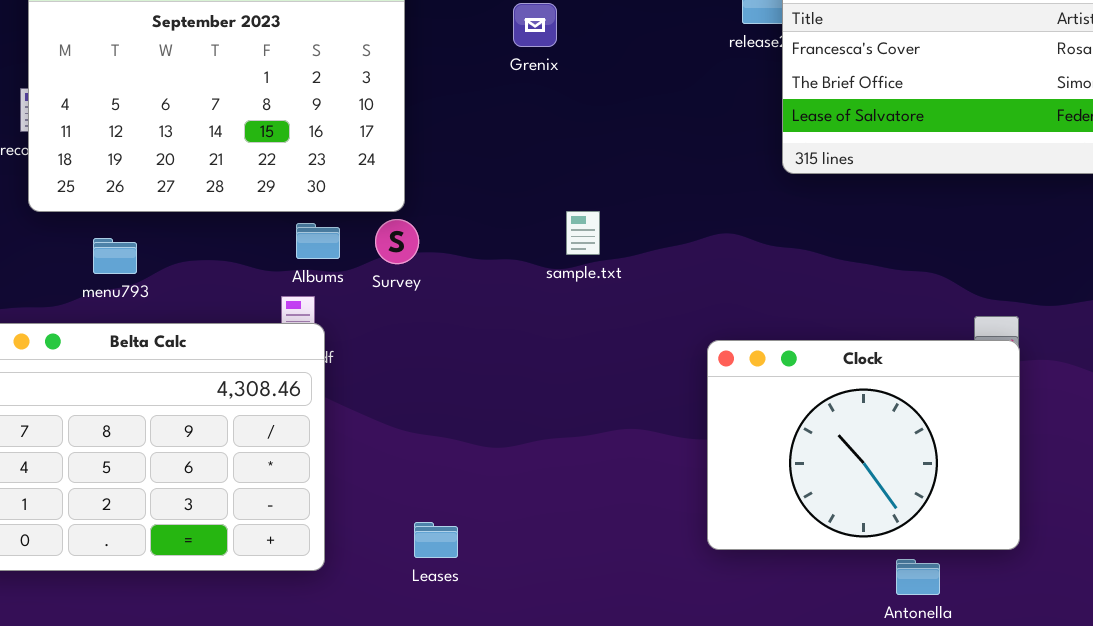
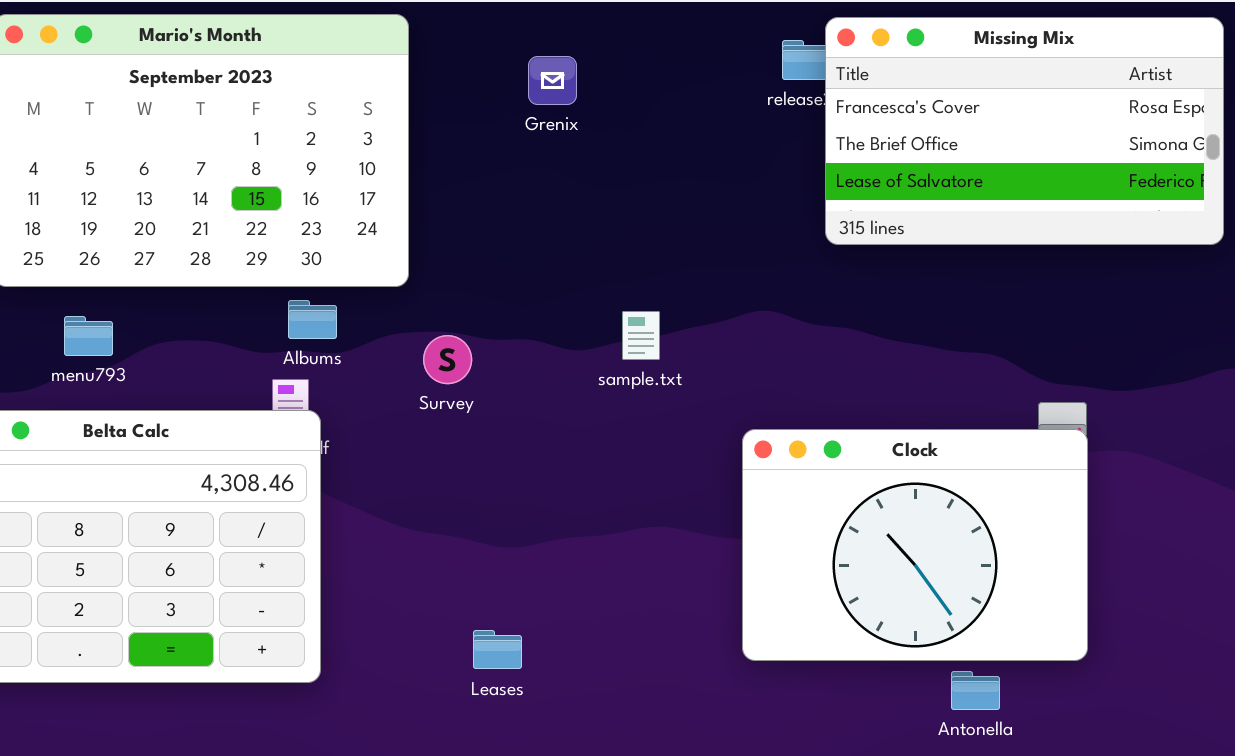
sample.txt: [566,211,600,255] -> [622,311,660,360], moved
Survey: [375,219,419,264] -> [423,335,472,384], moved
Leases: [414,522,458,558] -> [473,630,522,669], moved

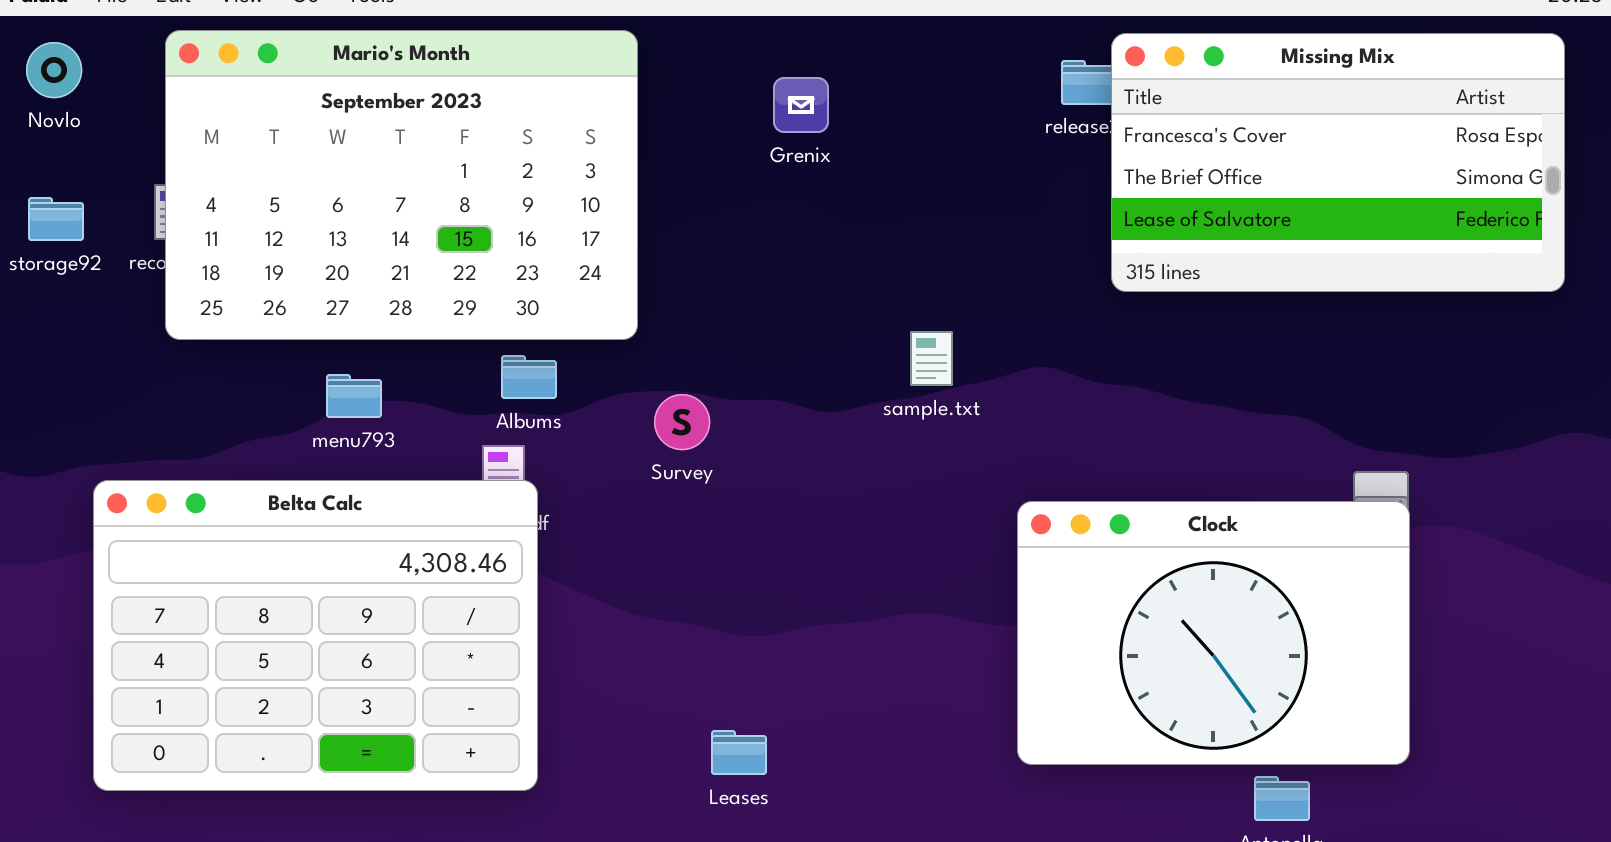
sample.txt: [622,311,660,360] -> [910,331,953,386], moved
menu793: [64,316,113,356] -> [326,374,382,418], moved

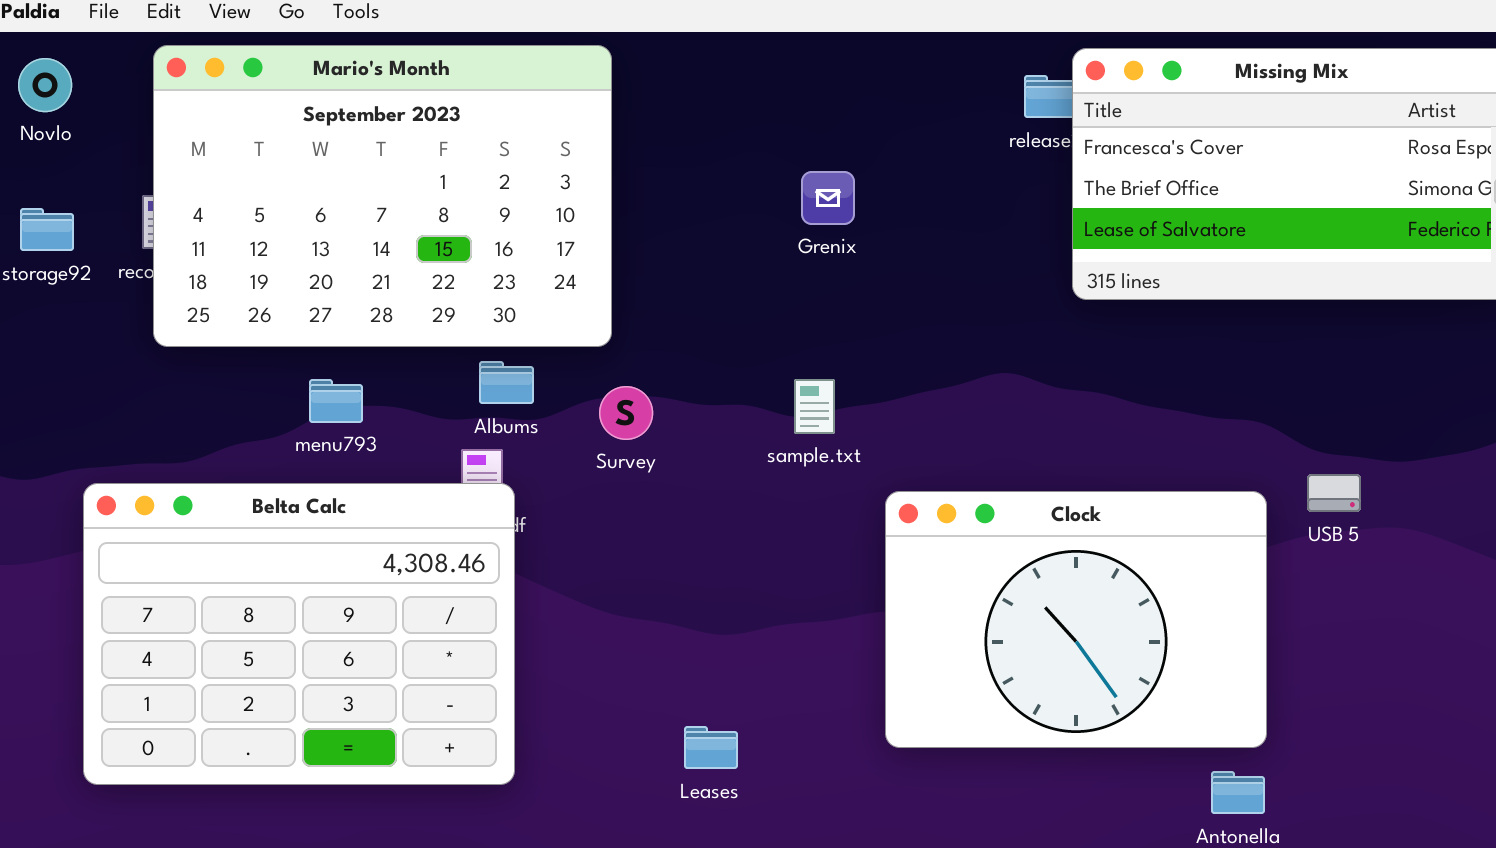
Grenix: [773,77,829,133] -> [801,171,855,225], moved
sample.txt: [910,331,953,386] -> [794,379,835,434], moved
Survey: [654,394,710,450] -> [599,386,653,440], moved
Clock: [1017,501,1410,765] -> [885,491,1267,748], moved

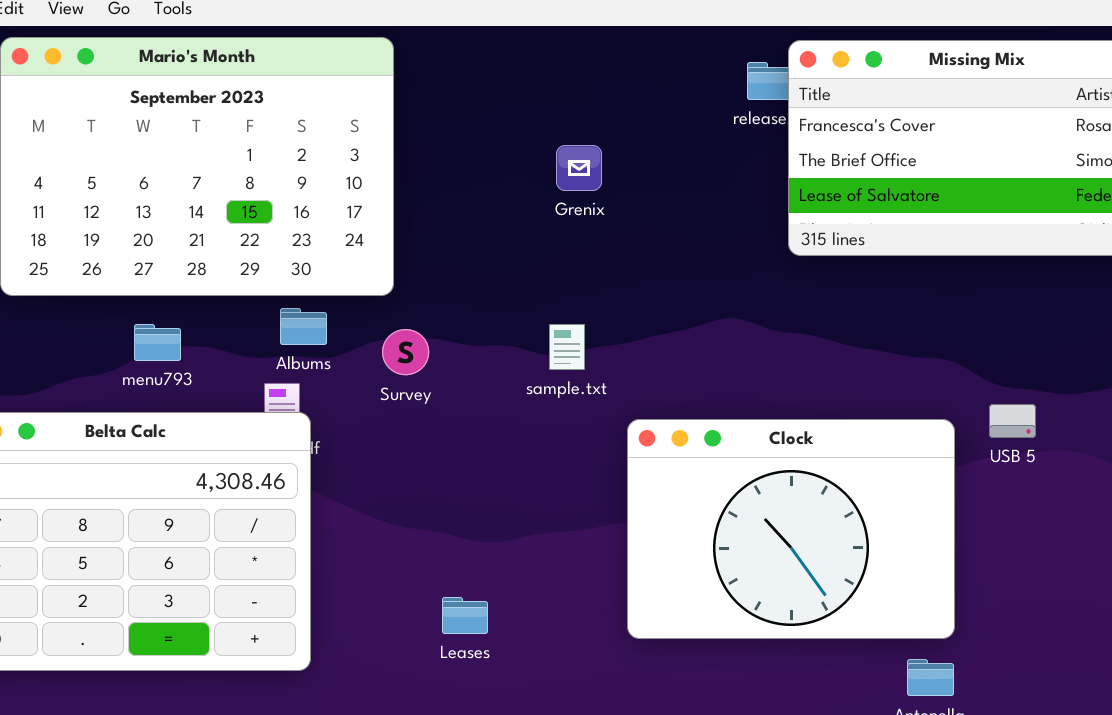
Leases: [684,726,738,769] -> [442,597,488,634], moved

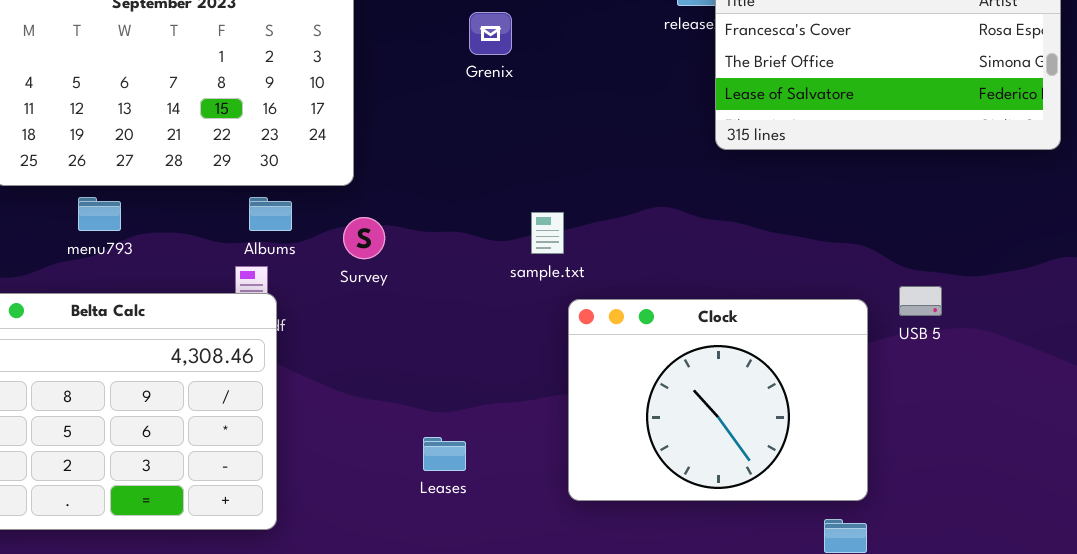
Grenix: [556,145,602,191] -> [469,12,512,55], moved
menu793: [134,324,181,361] -> [78,197,121,231], moved
sample.txt: [549,324,585,370] -> [531,212,564,254], moved
Leases: [442,597,488,634] -> [423,437,466,471], moved

